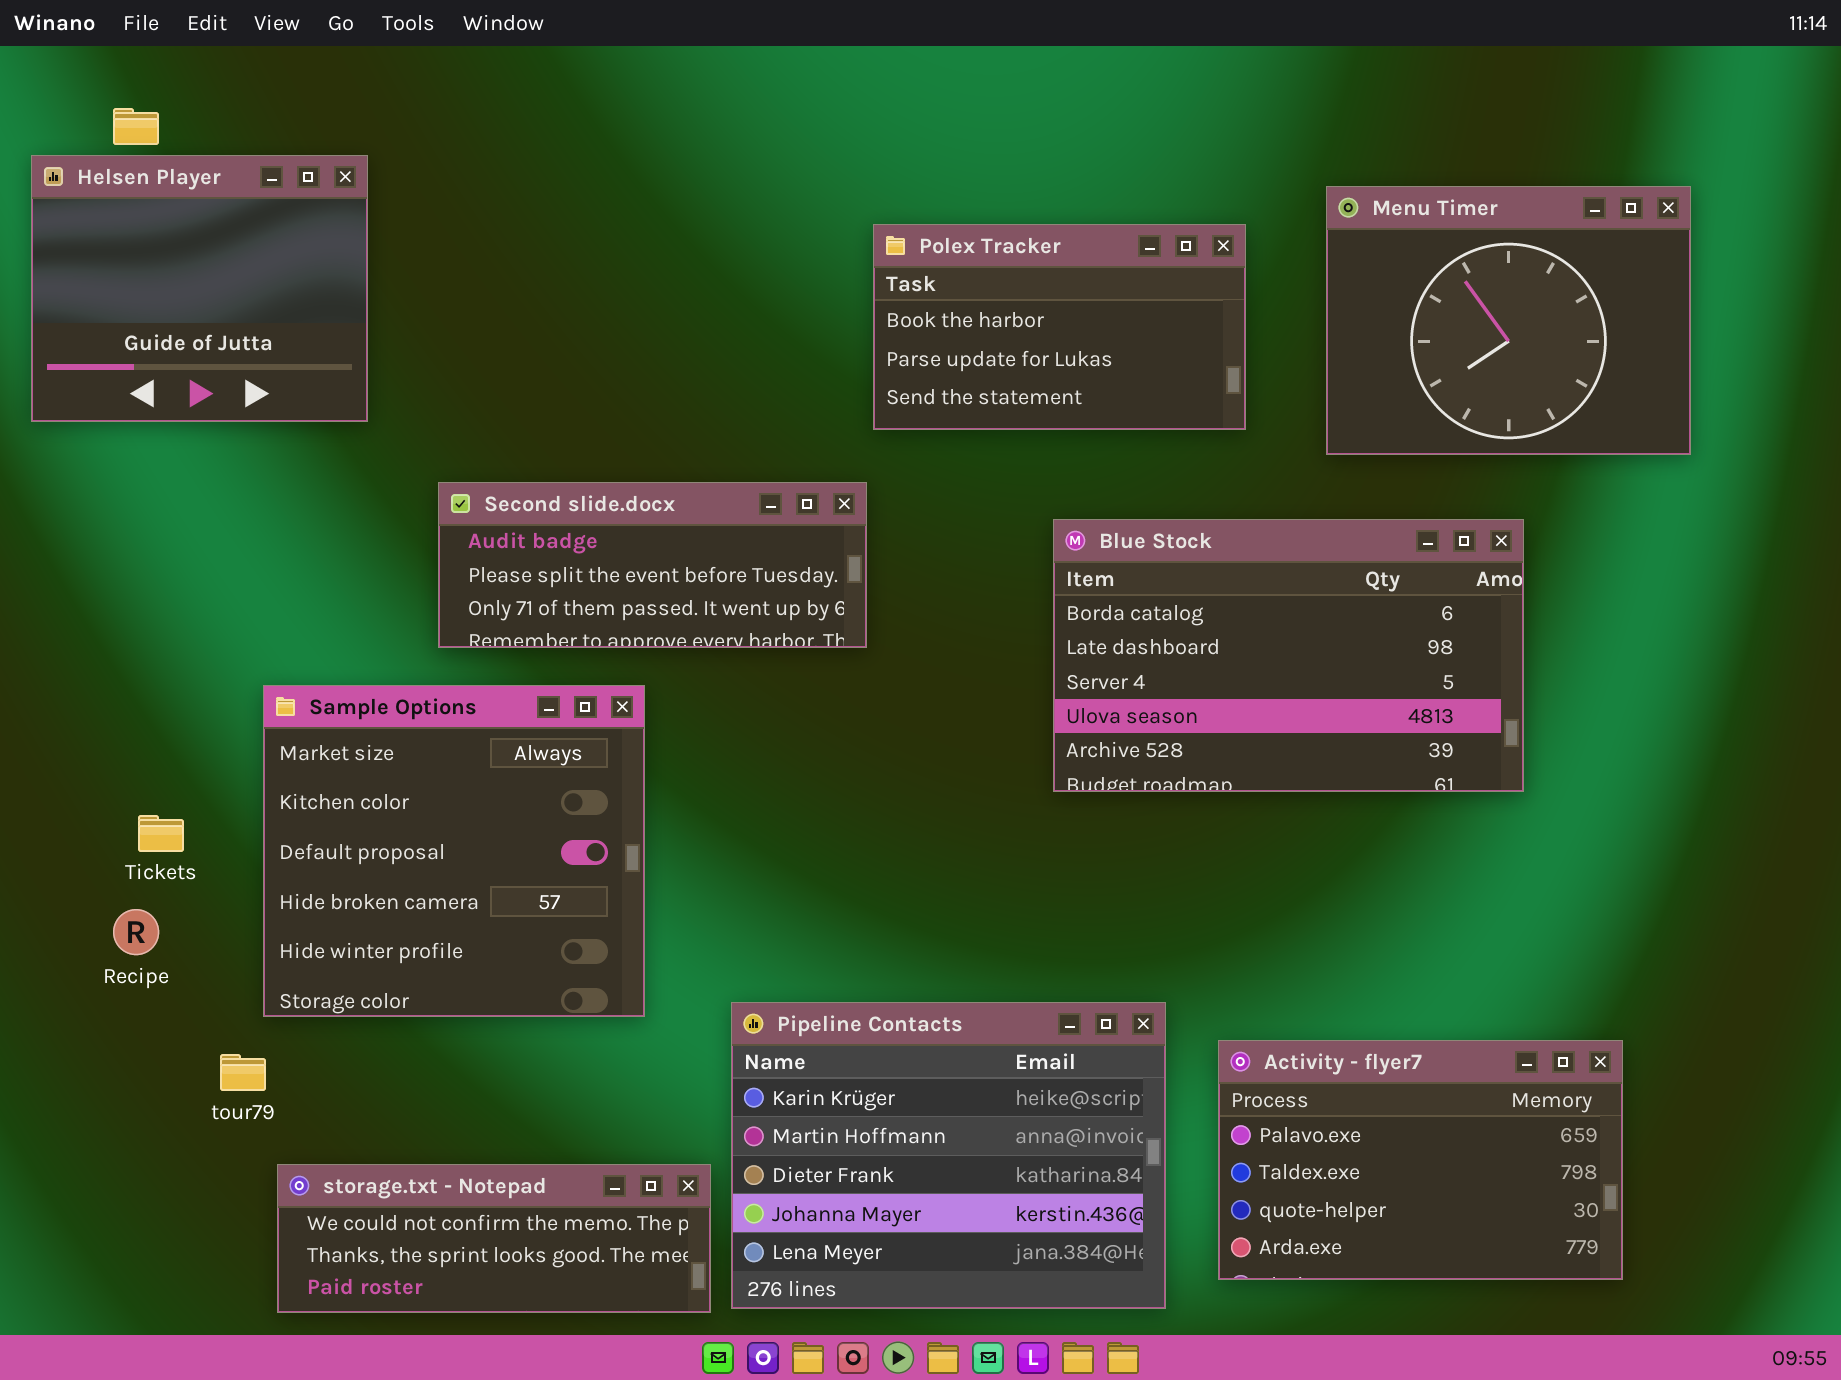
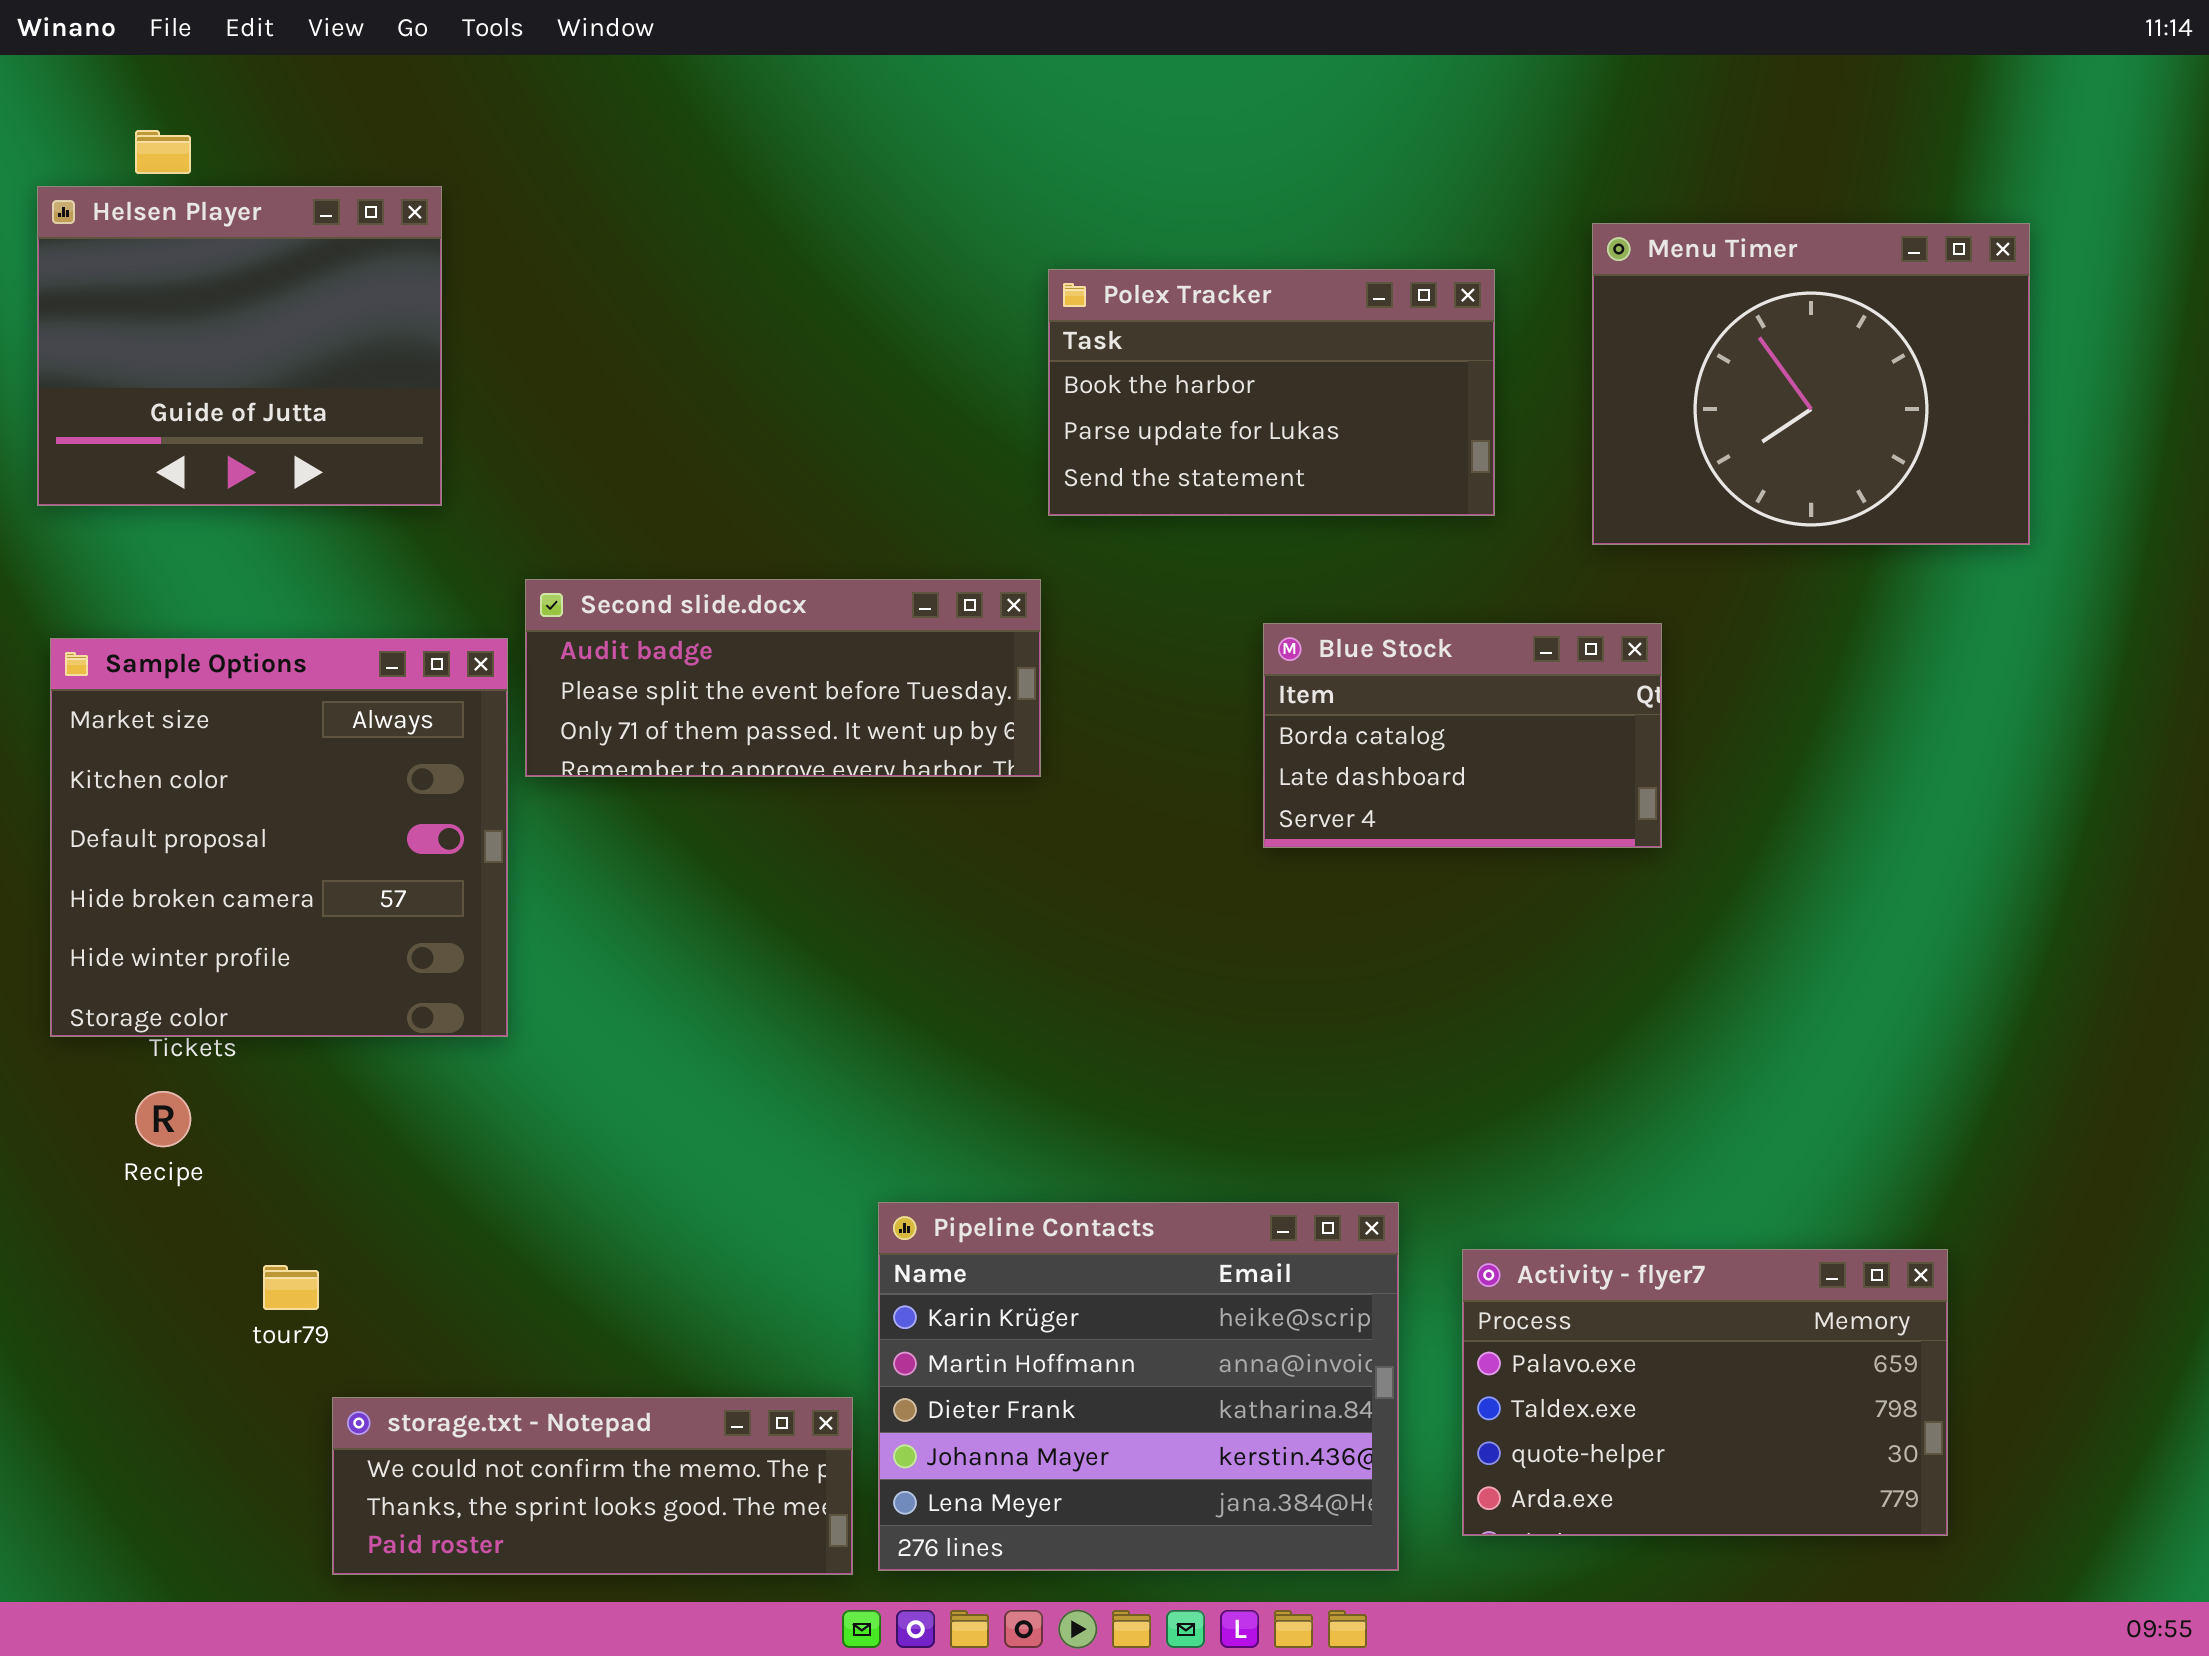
Blue Stock: [1053,519,1524,792] -> [1263,623,1662,848], resized
Sample Options: [263,685,645,1017] -> [50,638,508,1037], moved

